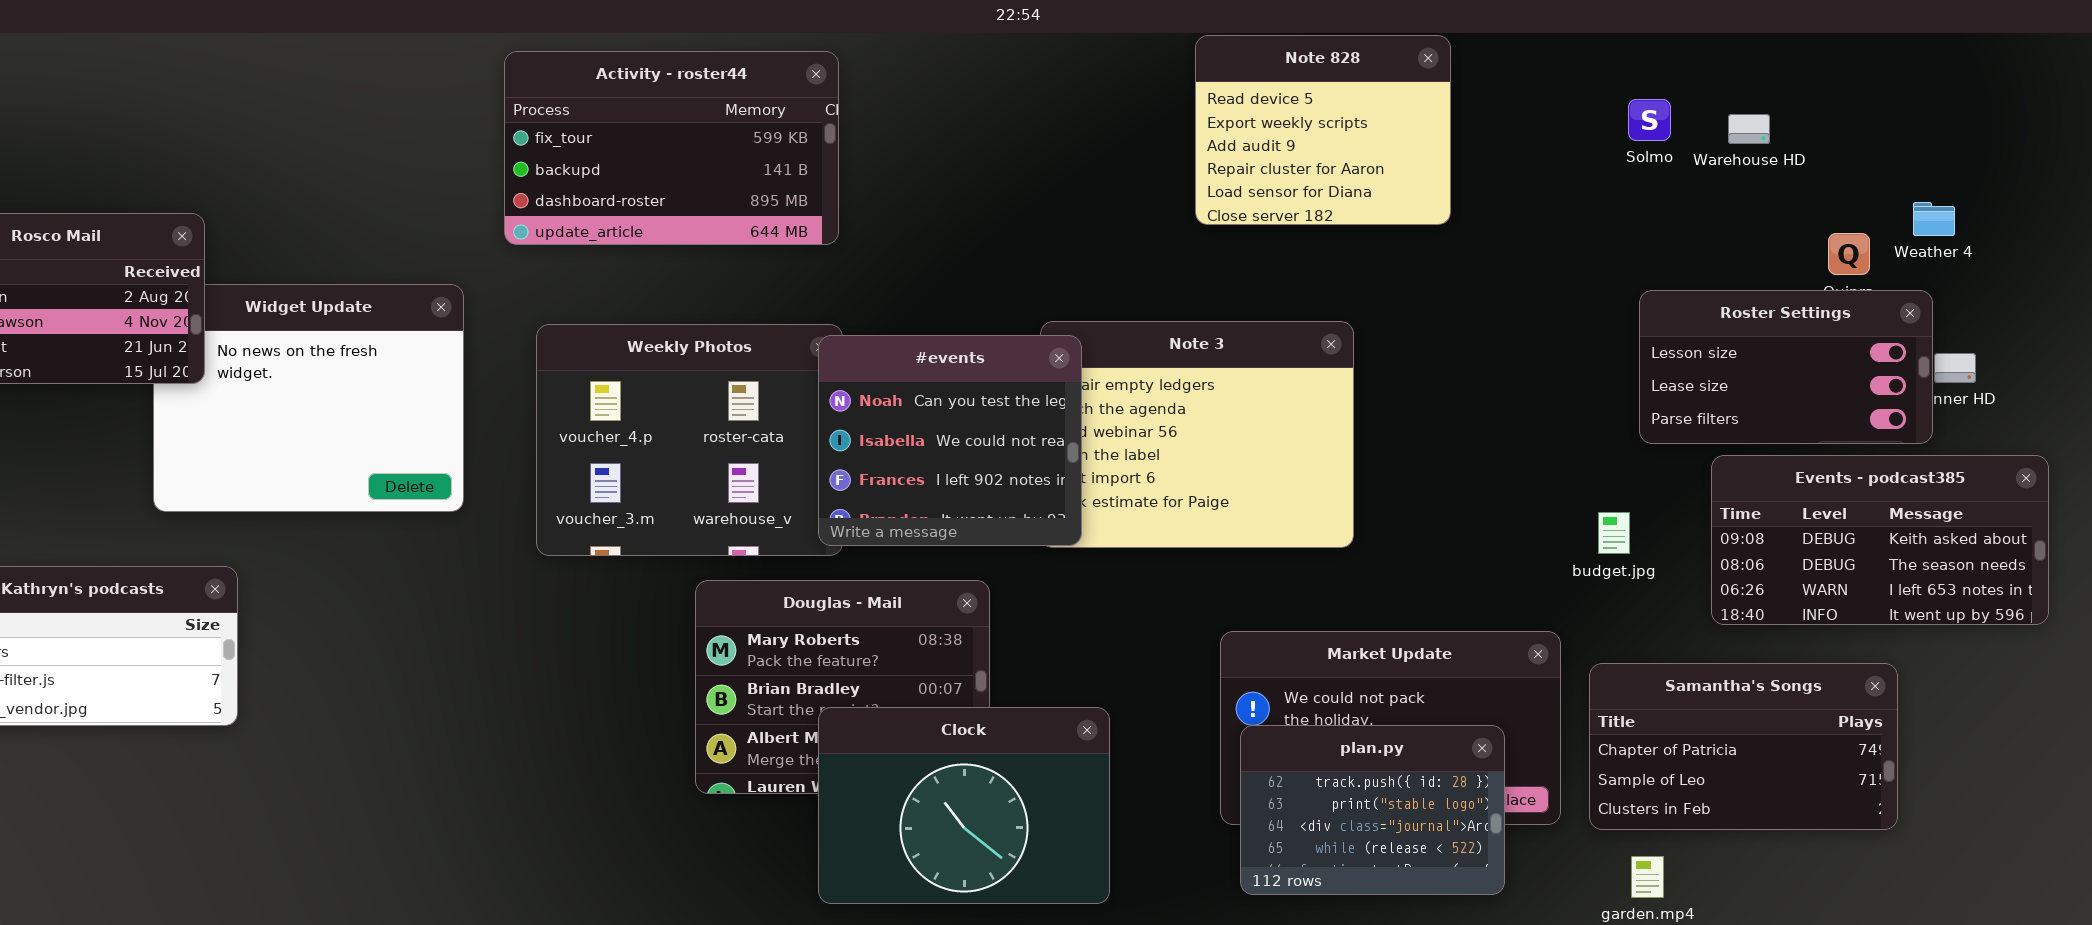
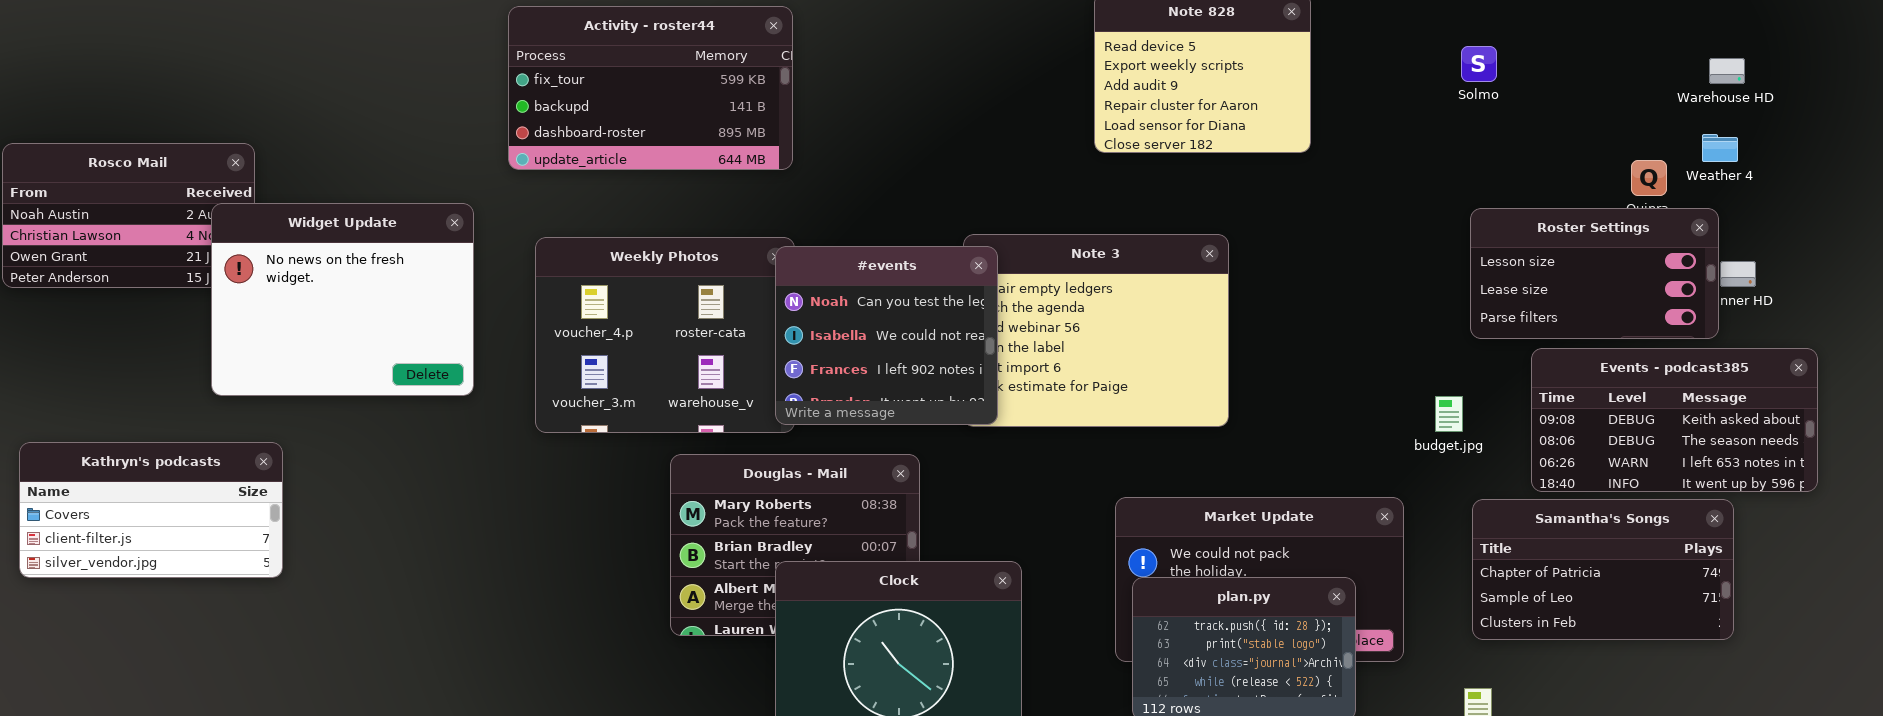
Warehouse HD: [1728,114,1770,144] -> [1709,58,1745,84], moved
Widget Update: [153,284,464,512] -> [211,203,474,396], raised
Samantha's Songs: [1589,663,1898,830] -> [1472,499,1734,640], moved

